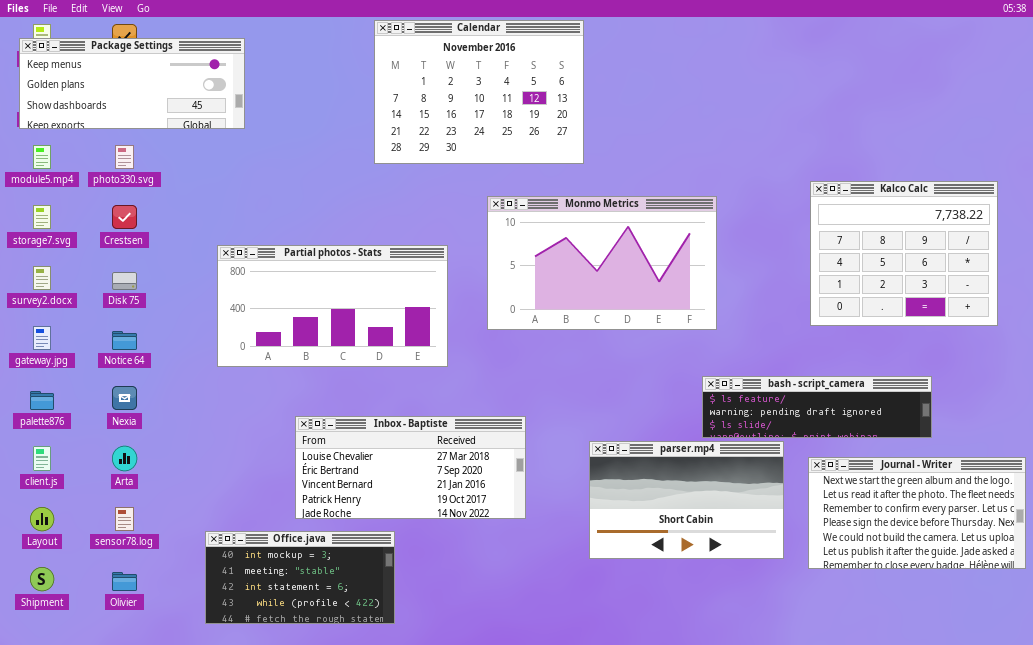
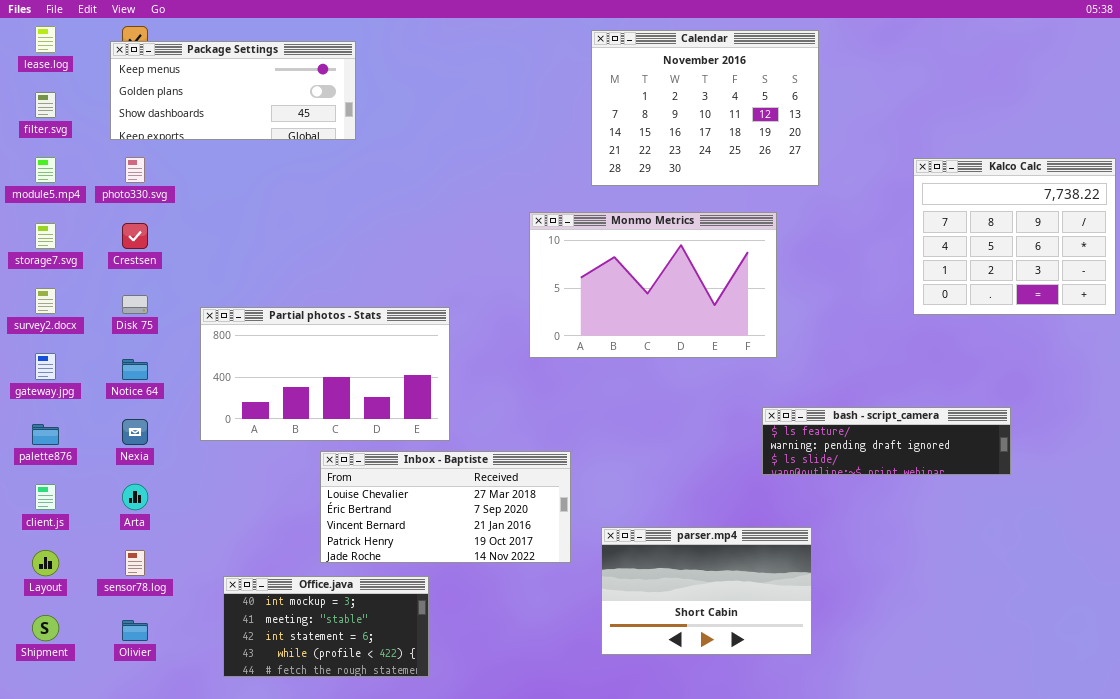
Calendar: [374,20,584,164] -> [591,30,819,186], moved
Package Settings: [19,38,245,129] -> [110,41,356,140], moved
Kalco Calc: [810,181,998,326] -> [913,158,1116,315], moved
Partial photos - Stats: [217,245,448,367] -> [200,307,450,441], moved
parser.mp4: [589,441,784,559] -> [601,527,812,655], moved
Journal - Writer: [808,457,1026,569] -> none, closed

